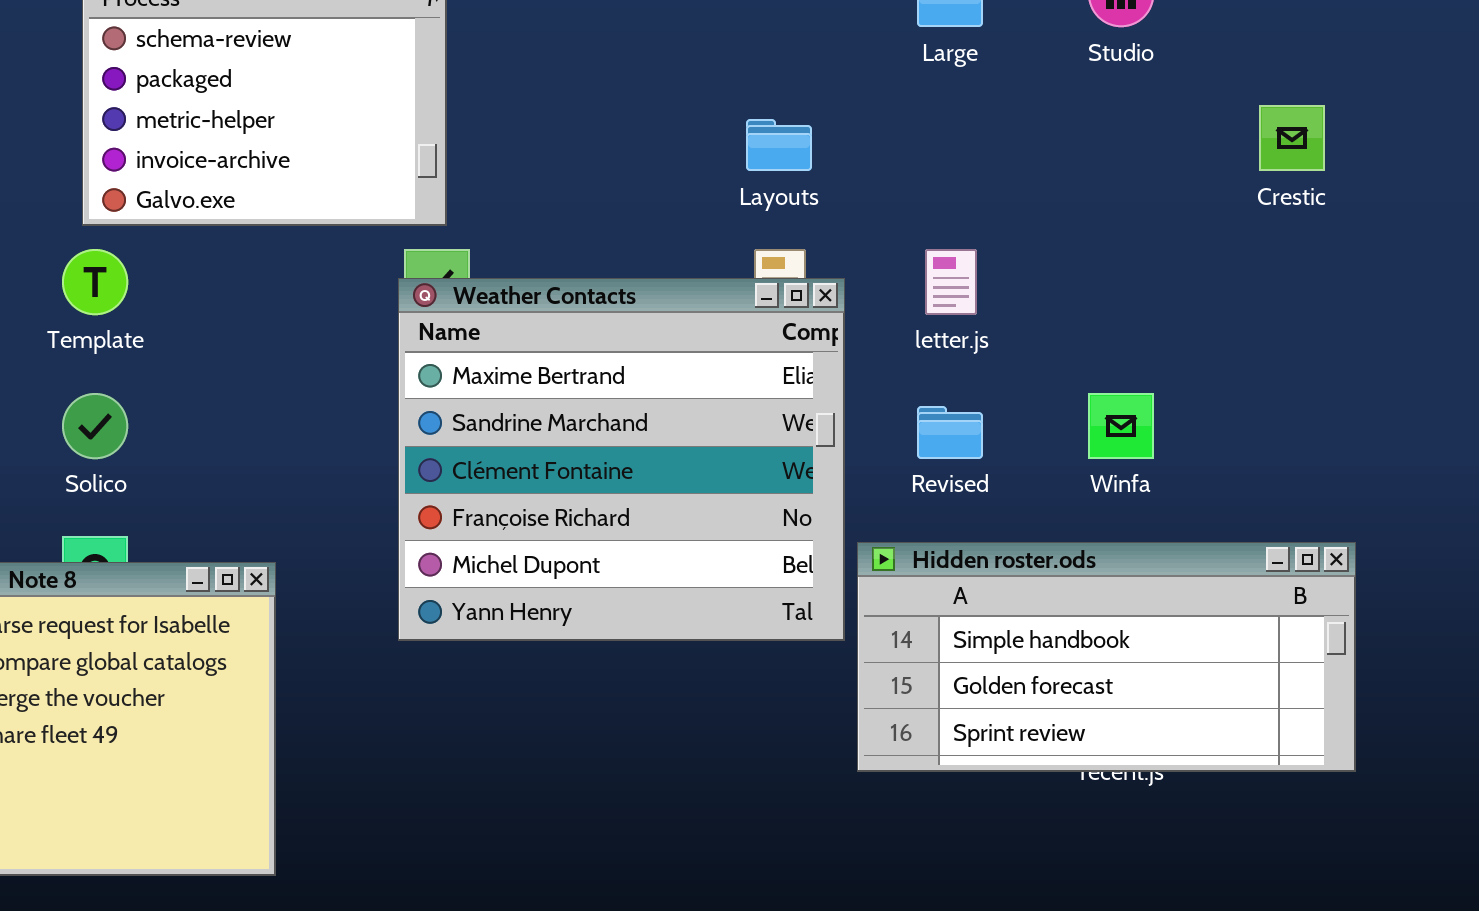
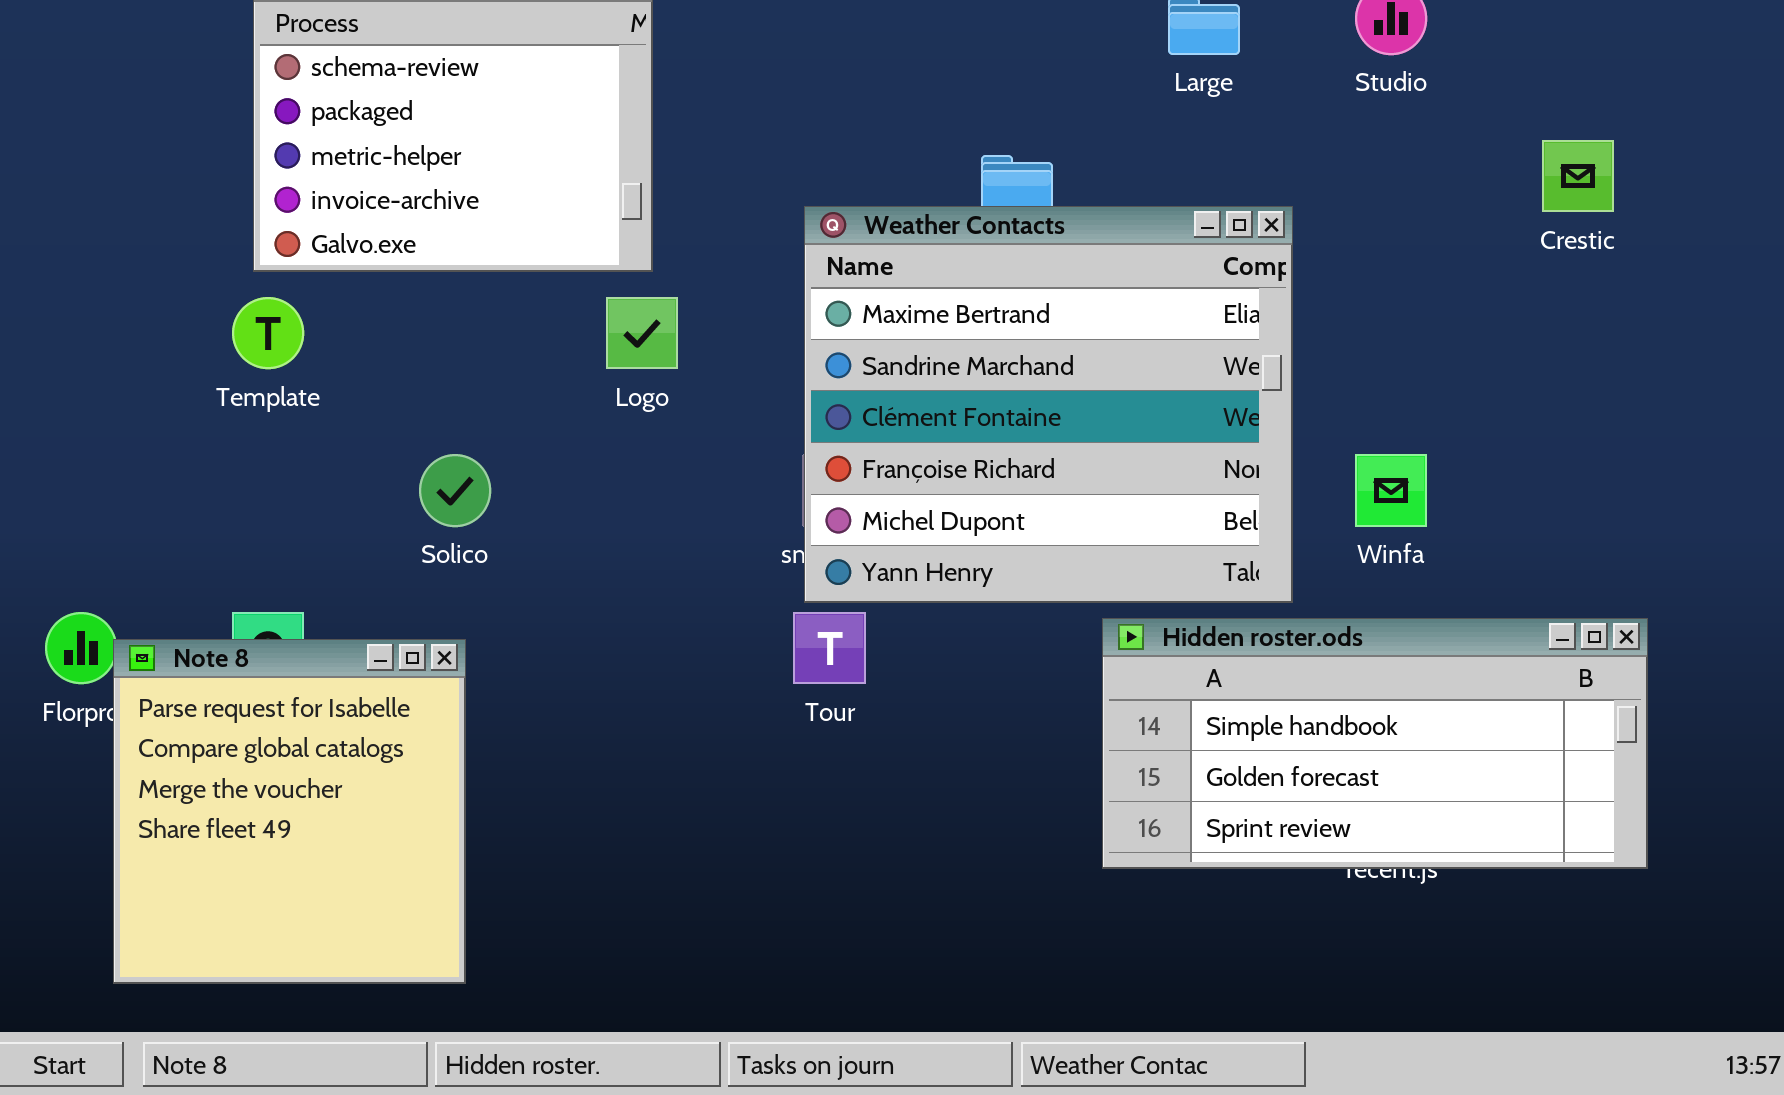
Weather Contacts: [398,278,845,641] -> [804,206,1293,603], moved
Solico: [62,393,128,459] -> [419,454,491,527], moved

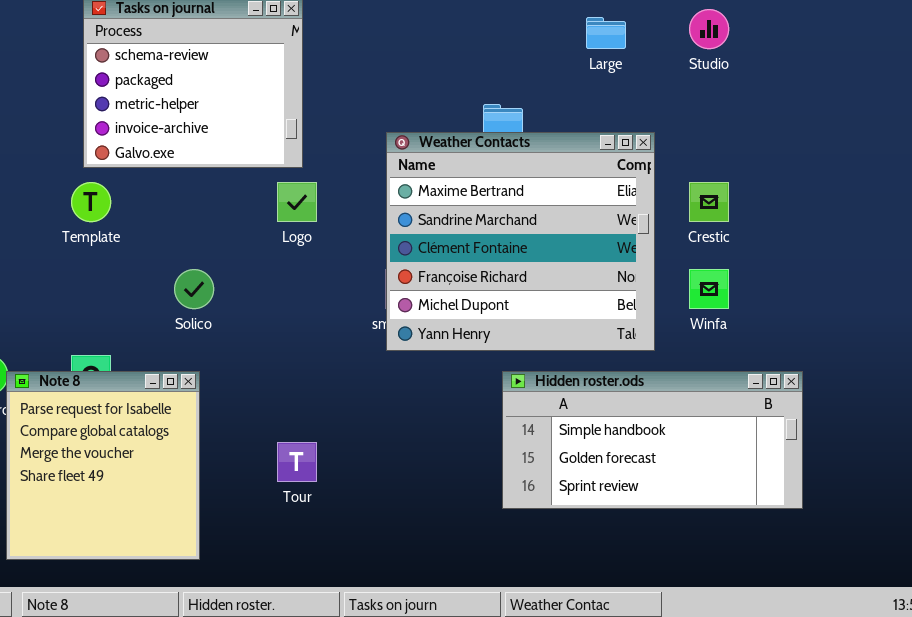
Crestic: [1542,140,1614,212] -> [689,182,729,222], moved
Tour: [793,612,866,684] -> [277,442,317,482], moved
Hidden roster.ods: [1102,618,1648,869] -> [502,371,803,509], moved

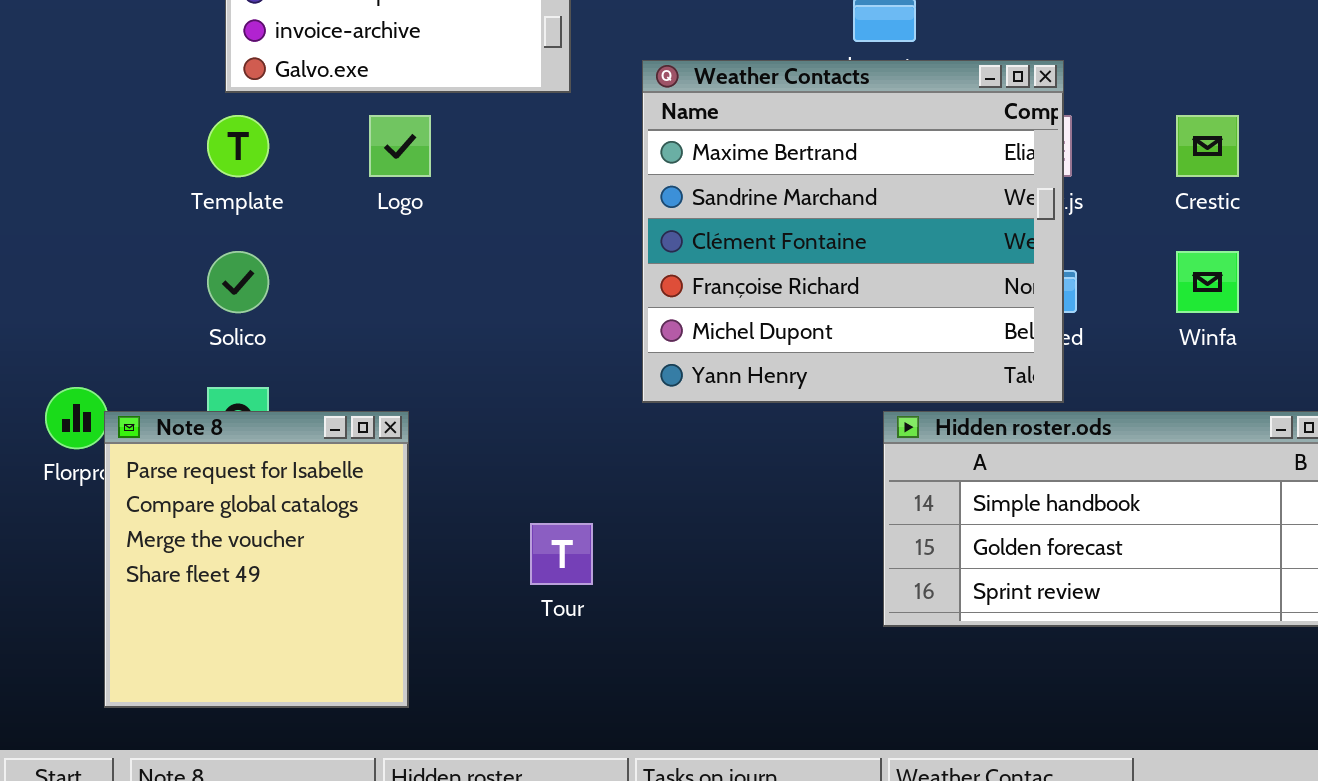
Weather Contacts: [386,132,655,351] -> [642,60,1064,403], moved
Logo: [277,182,317,222] -> [369,115,431,177], moved
Solico: [174,269,214,309] -> [207,251,269,313], moved

